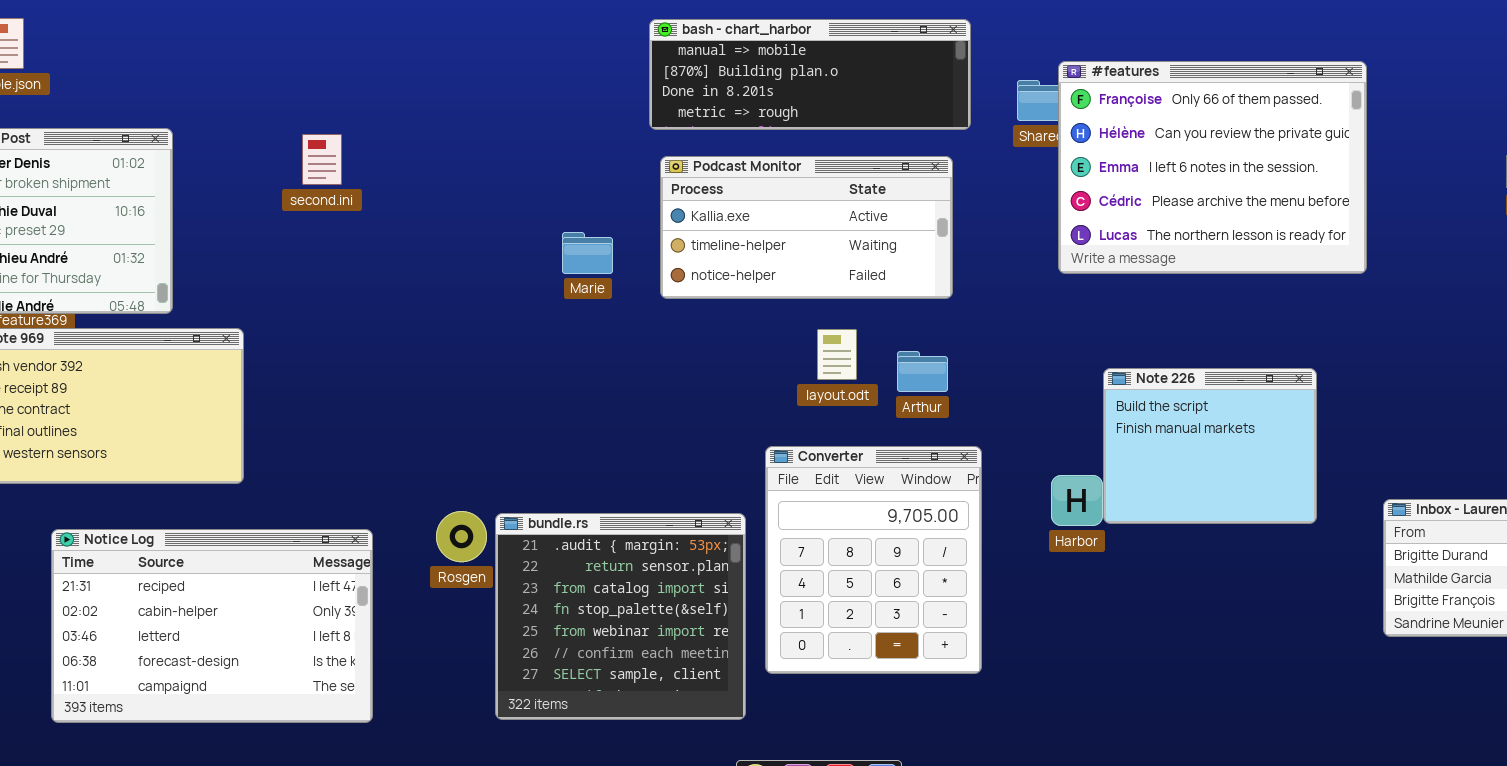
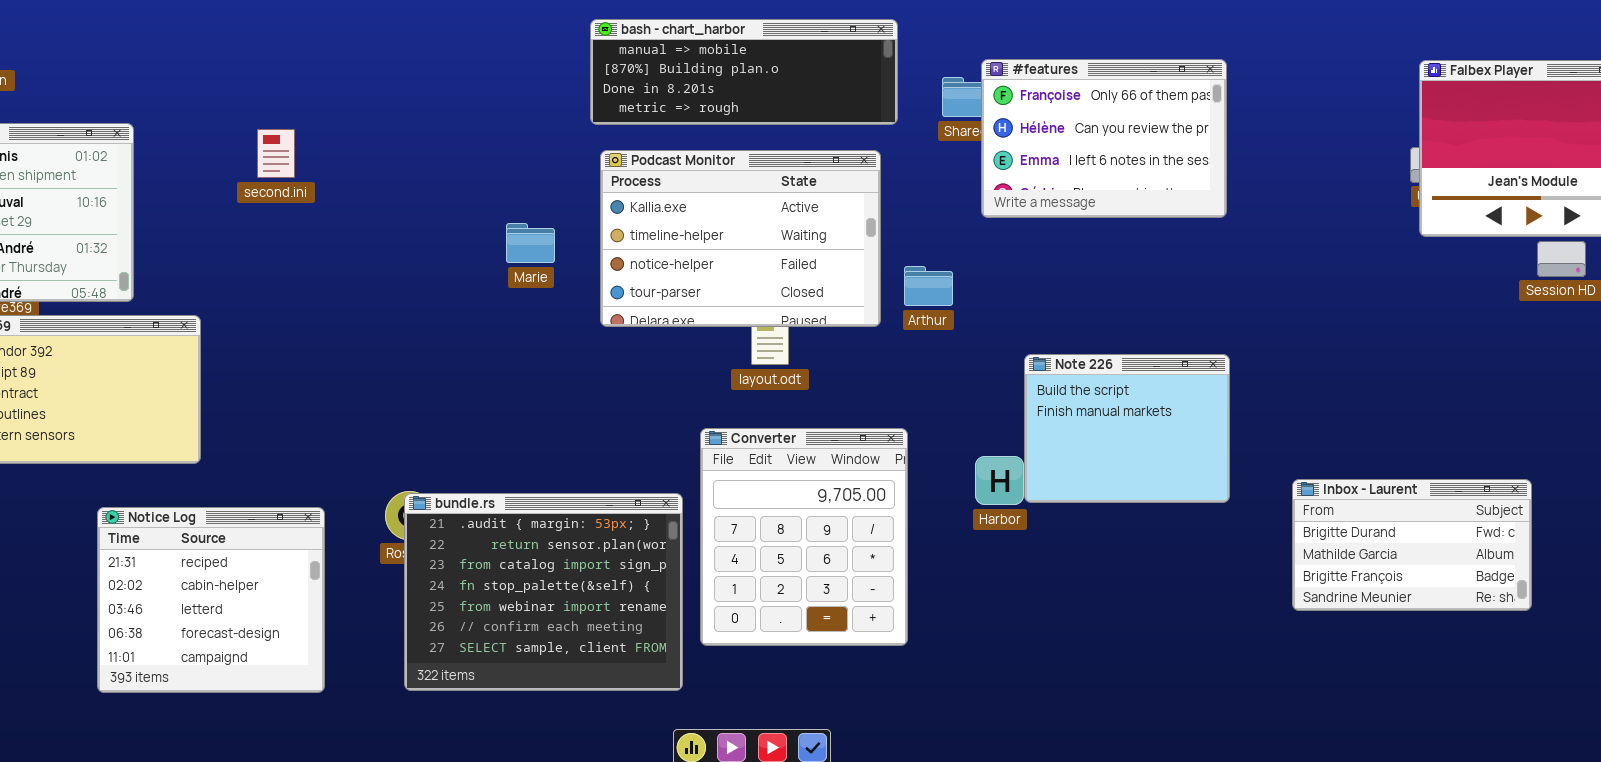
#features: [1058,61,1367,274] -> [981,59,1227,218], resized
Podcast Monitor: [660,156,953,299] -> [600,150,881,327], resized
Arthur: [897,351,948,392] -> [904,266,953,306], moved
bundle.rs: [495,513,746,720] -> [404,493,683,691], resized
Notice Log: [51,529,373,723] -> [97,507,325,693], resized

